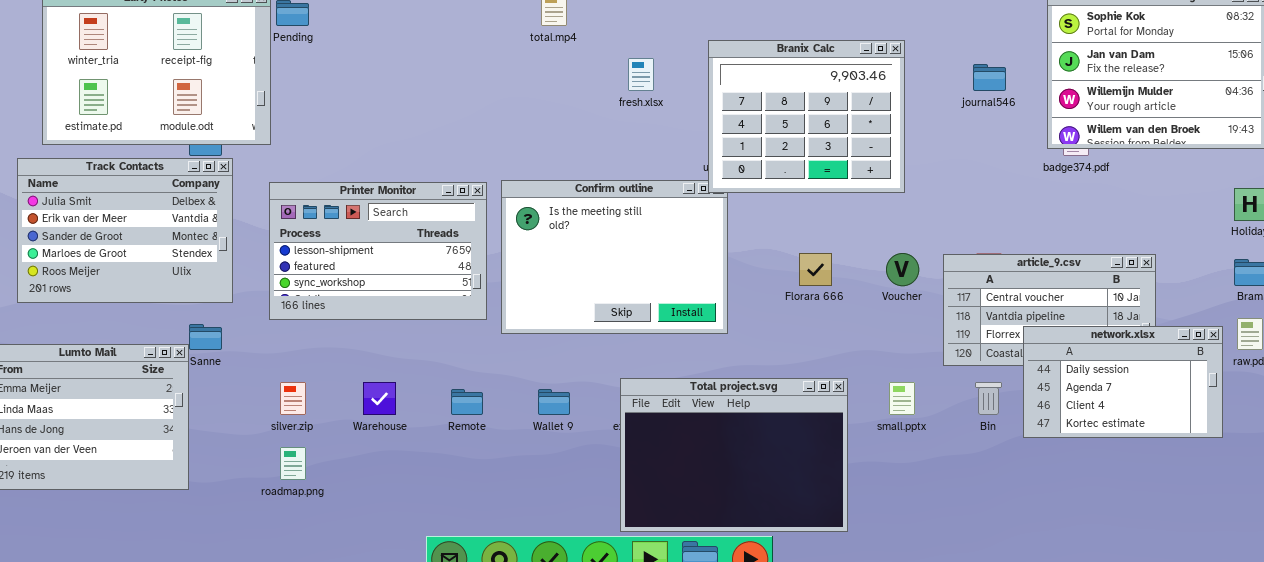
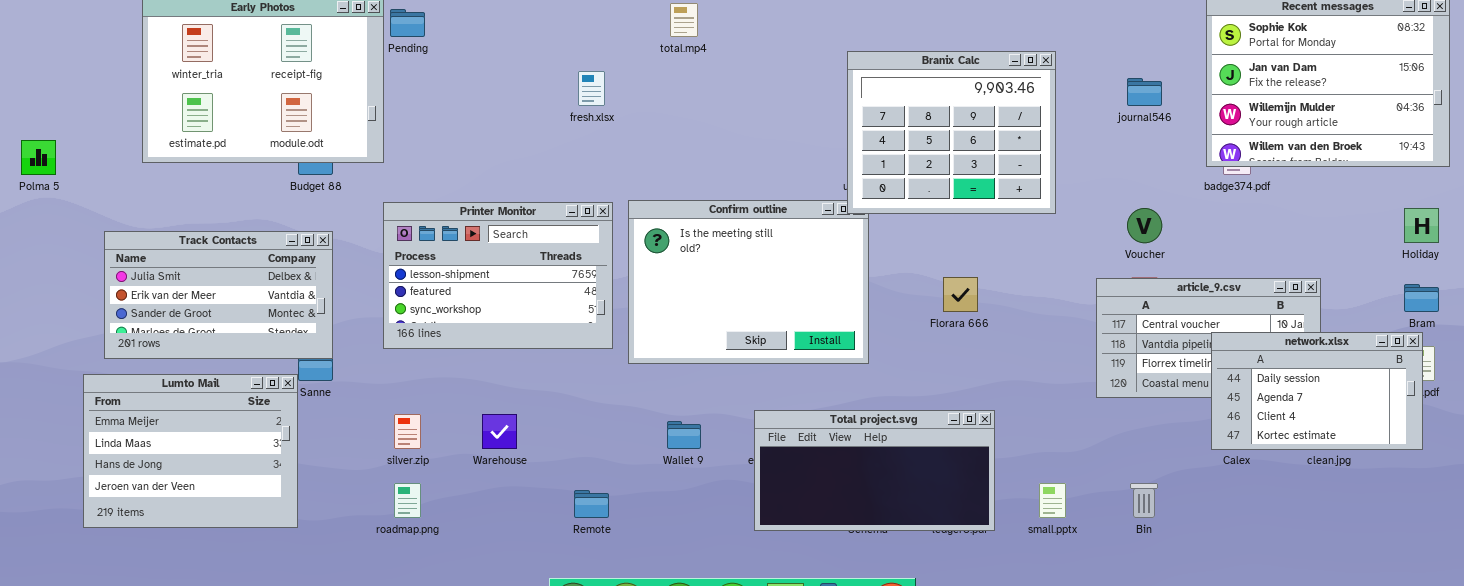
fresh.xlsx: [628,58,654,91] -> [578,71,605,106], moved
Track Contacts: [17,158,233,303] -> [104,231,333,359], moved, resized
Voucher: [886,253,919,286] -> [1127,208,1162,243], moved
network.xlsx: [1023,326,1223,438] -> [1211,332,1423,450], moved
Total project.svg: [620,378,848,532] -> [754,410,995,531], resized
small.pptx: [889,382,915,415] -> [1039,483,1066,518], moved
Bin: [975,382,1002,415] -> [1130,483,1158,518], moved
Remote: [451,389,483,415] -> [574,490,609,518], moved

